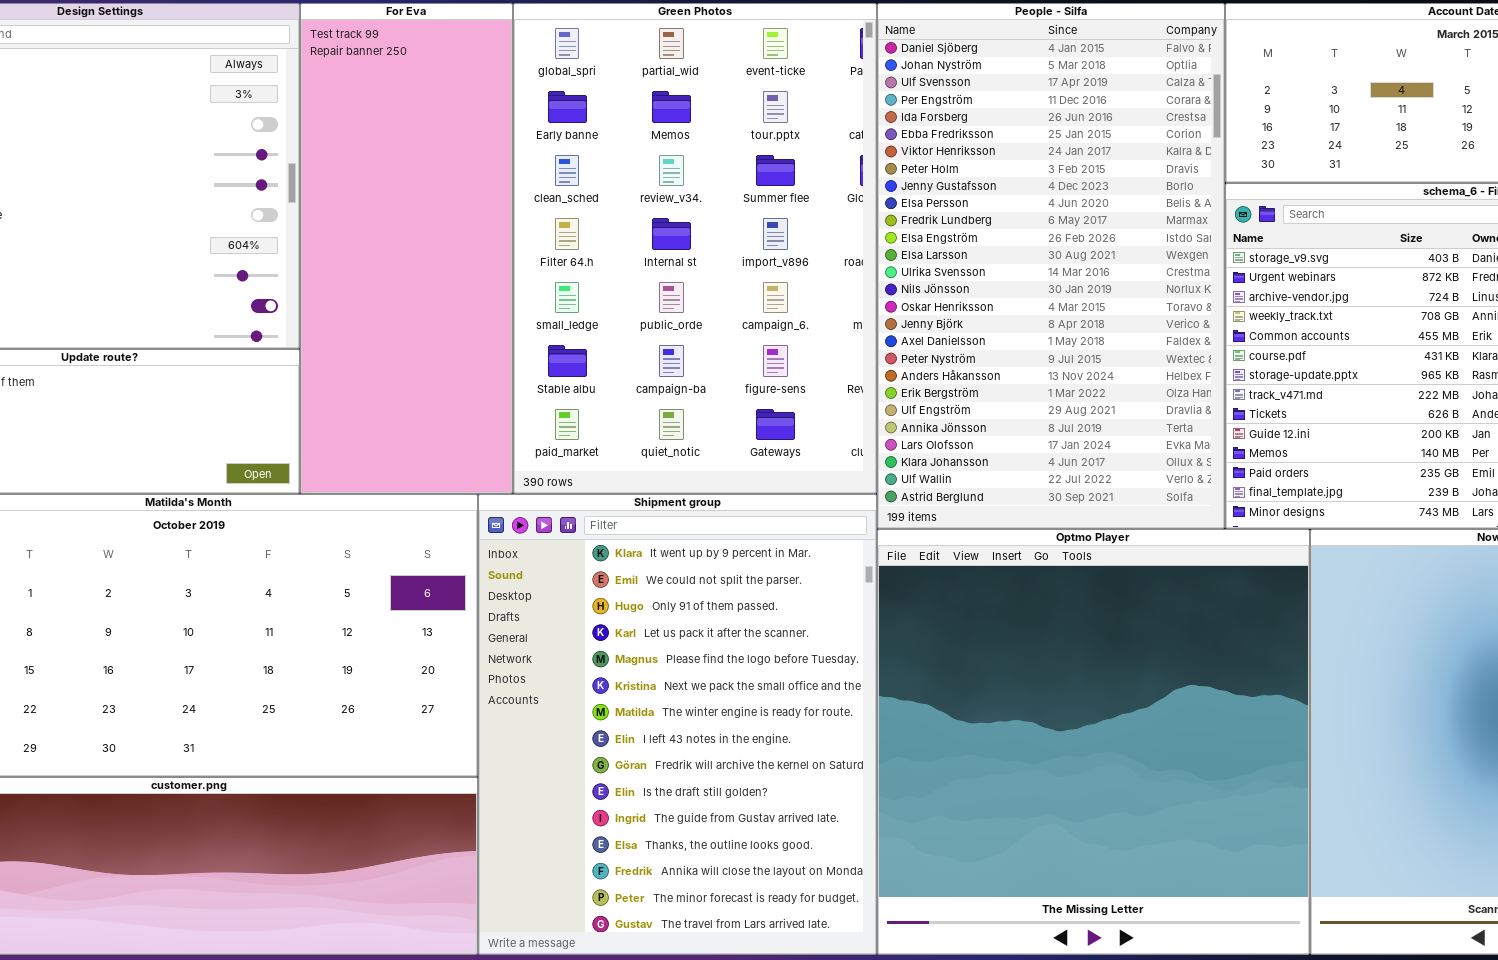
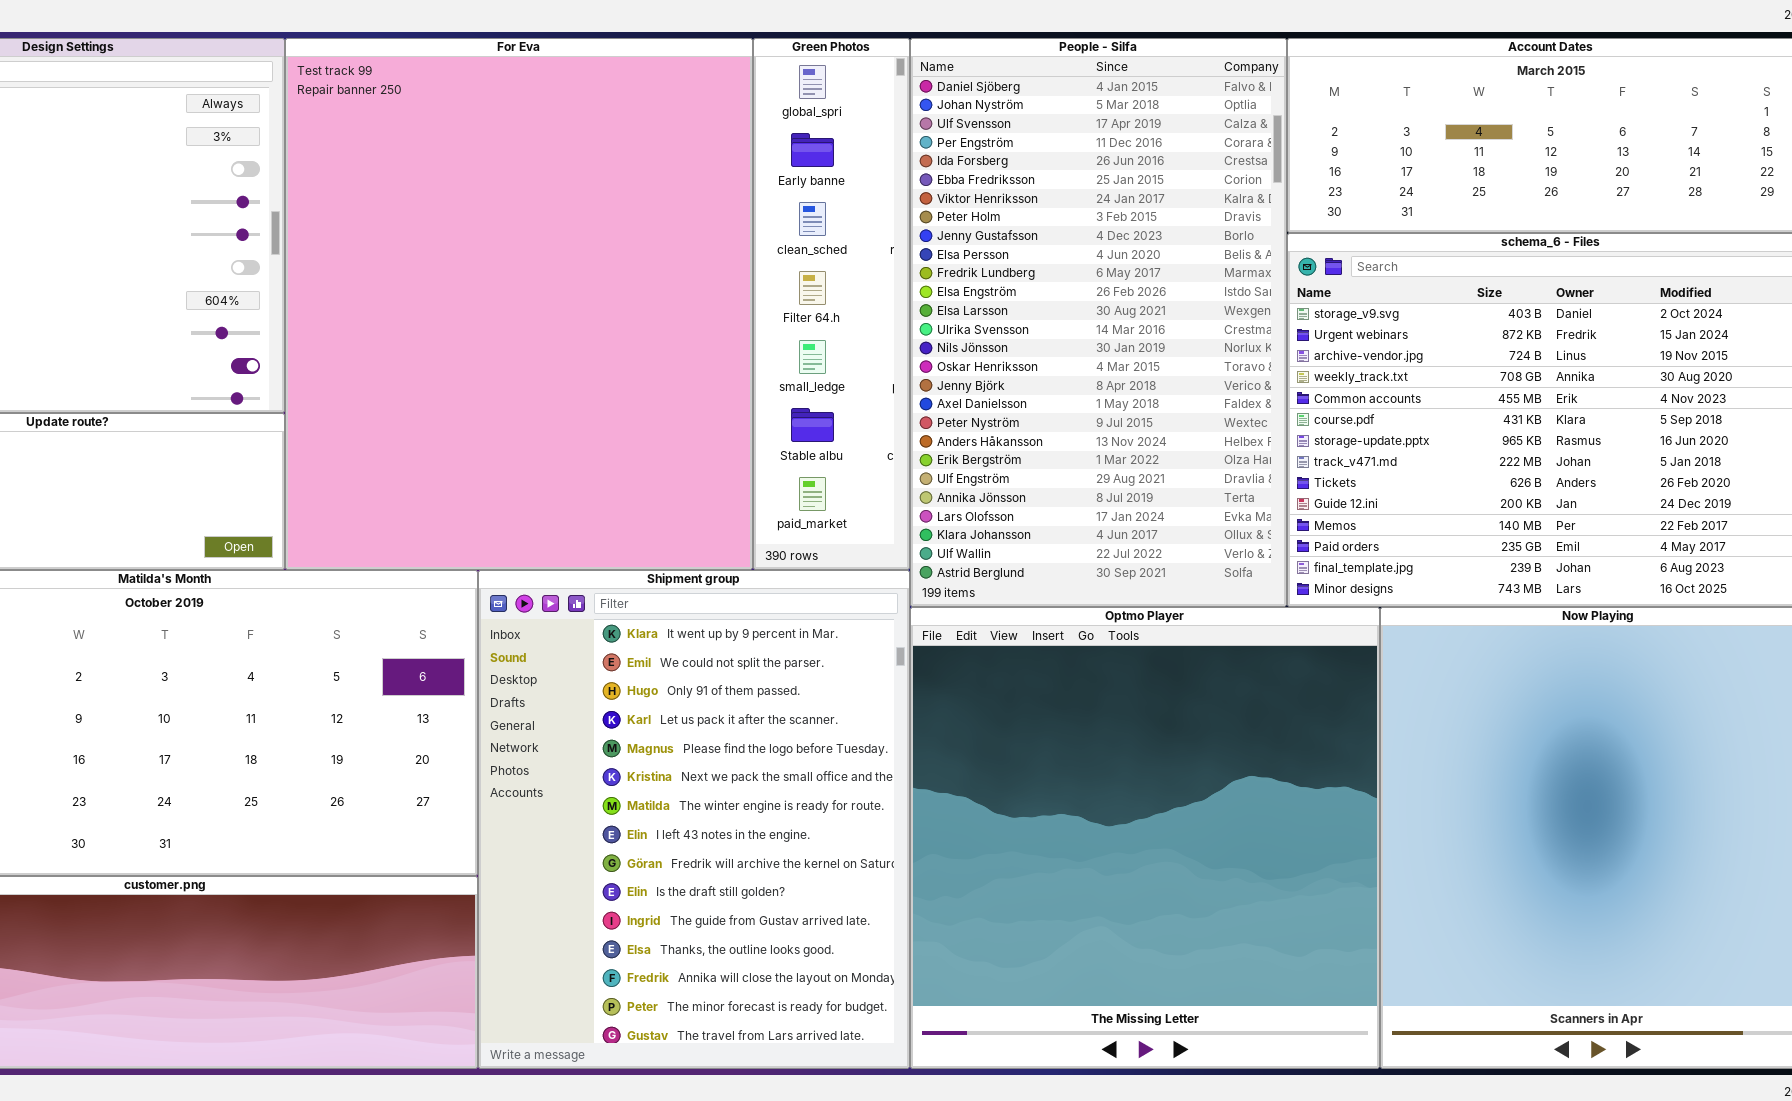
For Eva: [300,3,513,494] -> [285,38,753,570], resized
Green Photos: [513,3,877,494] -> [753,38,910,570], resized

